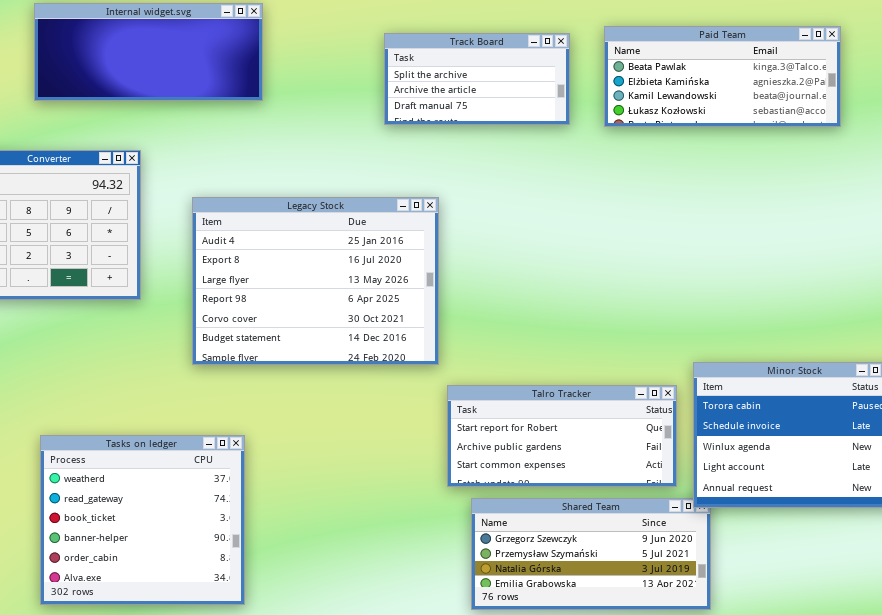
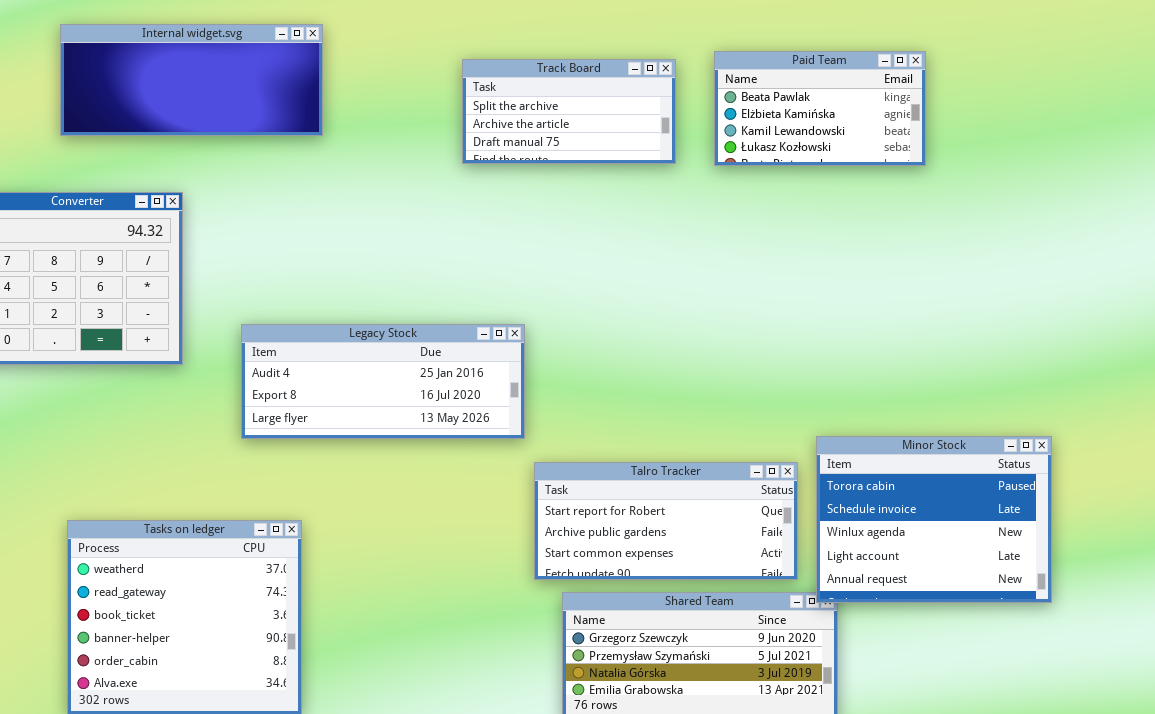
Paid Team: [604,26,841,127] -> [714,51,926,166], resized
Legacy Stock: [192,197,439,365] -> [241,324,525,439], resized

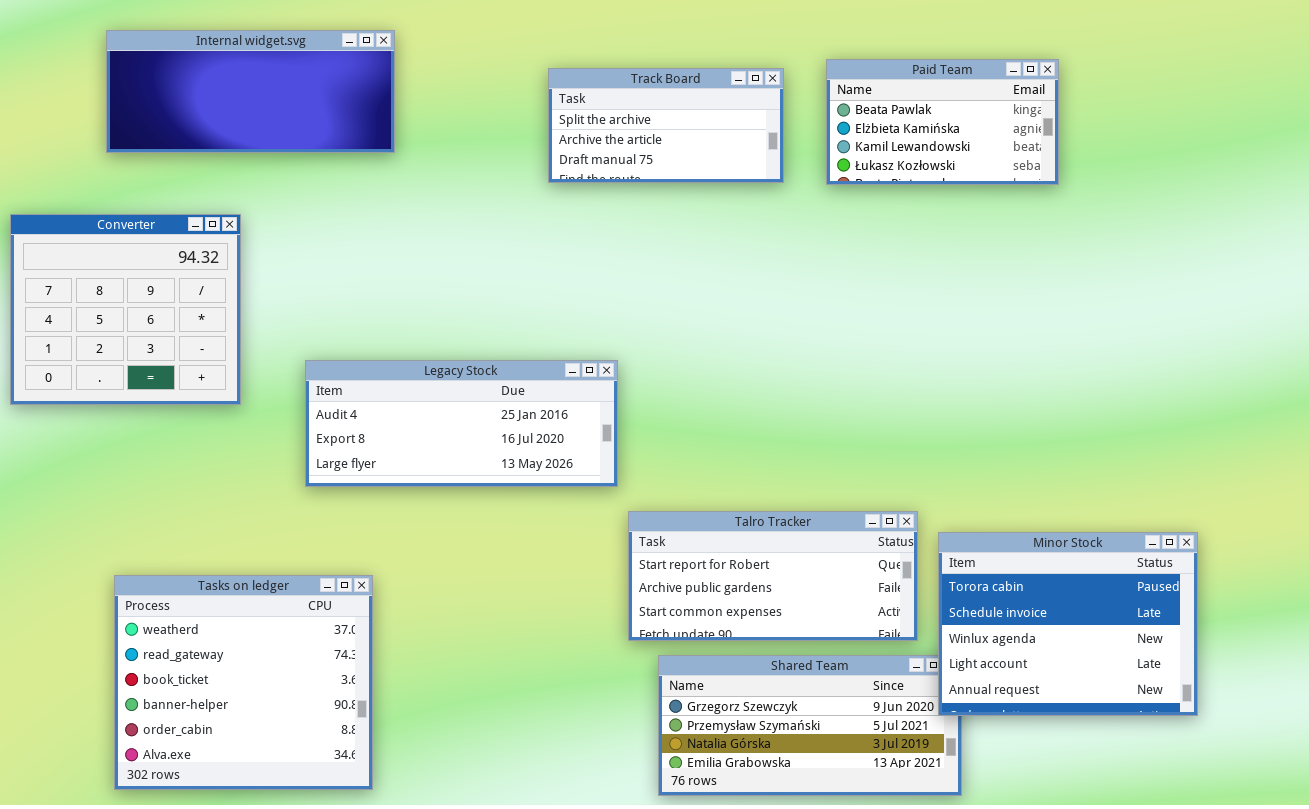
Minor Stock: [816,436,1052,603] -> [938,532,1198,716], moved

